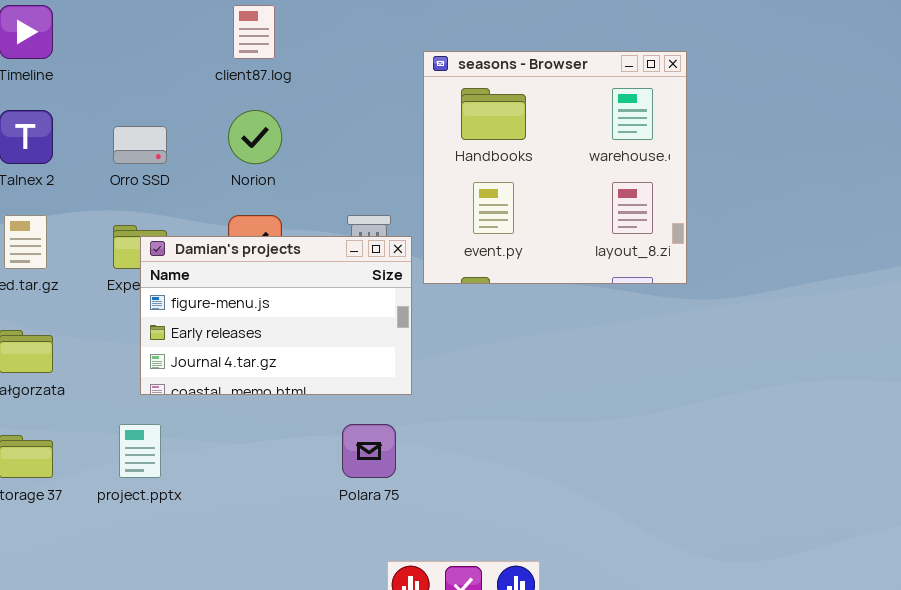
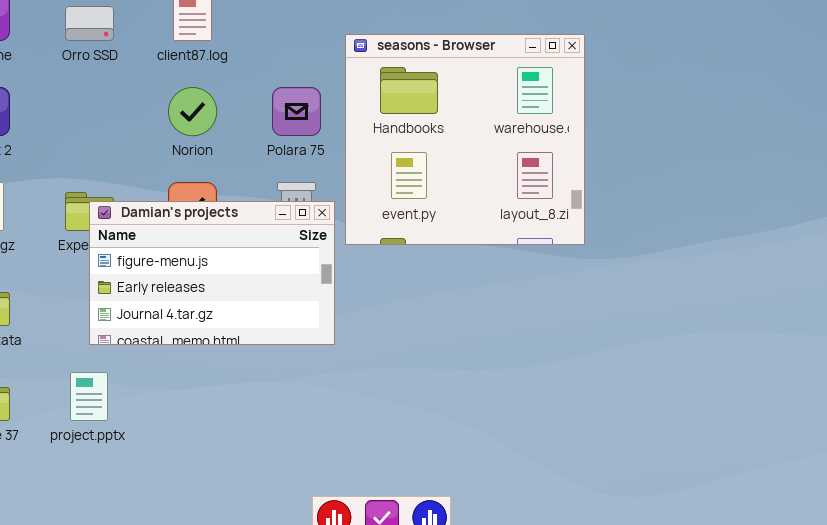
Orro SSD: [113,126,167,164] -> [65,6,114,41], moved
Polara 75: [342,424,396,478] -> [272,87,321,136], moved

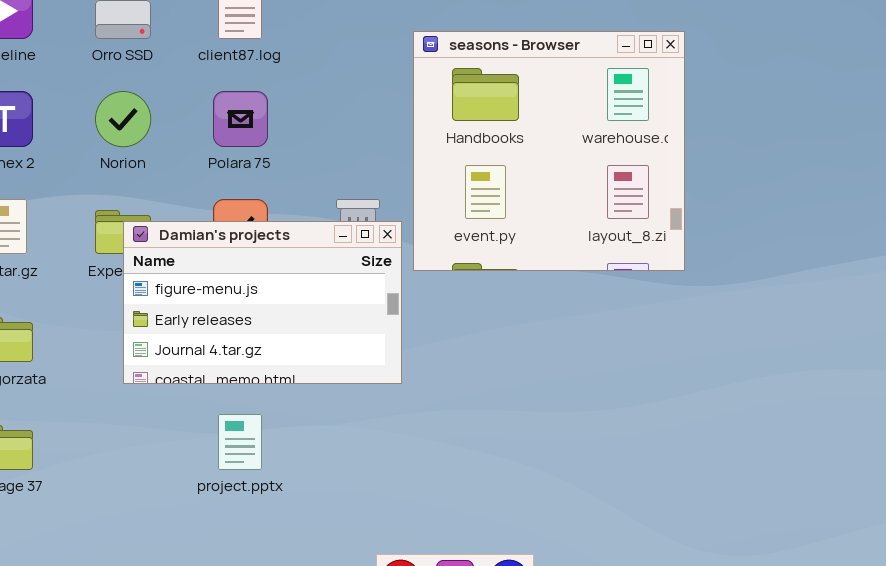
Norion: [168,87,217,136] -> [95,91,151,147], moved
Polara 75: [272,87,321,136] -> [213,91,268,147], moved
project.pptx: [70,372,108,421] -> [218,414,262,470], moved

